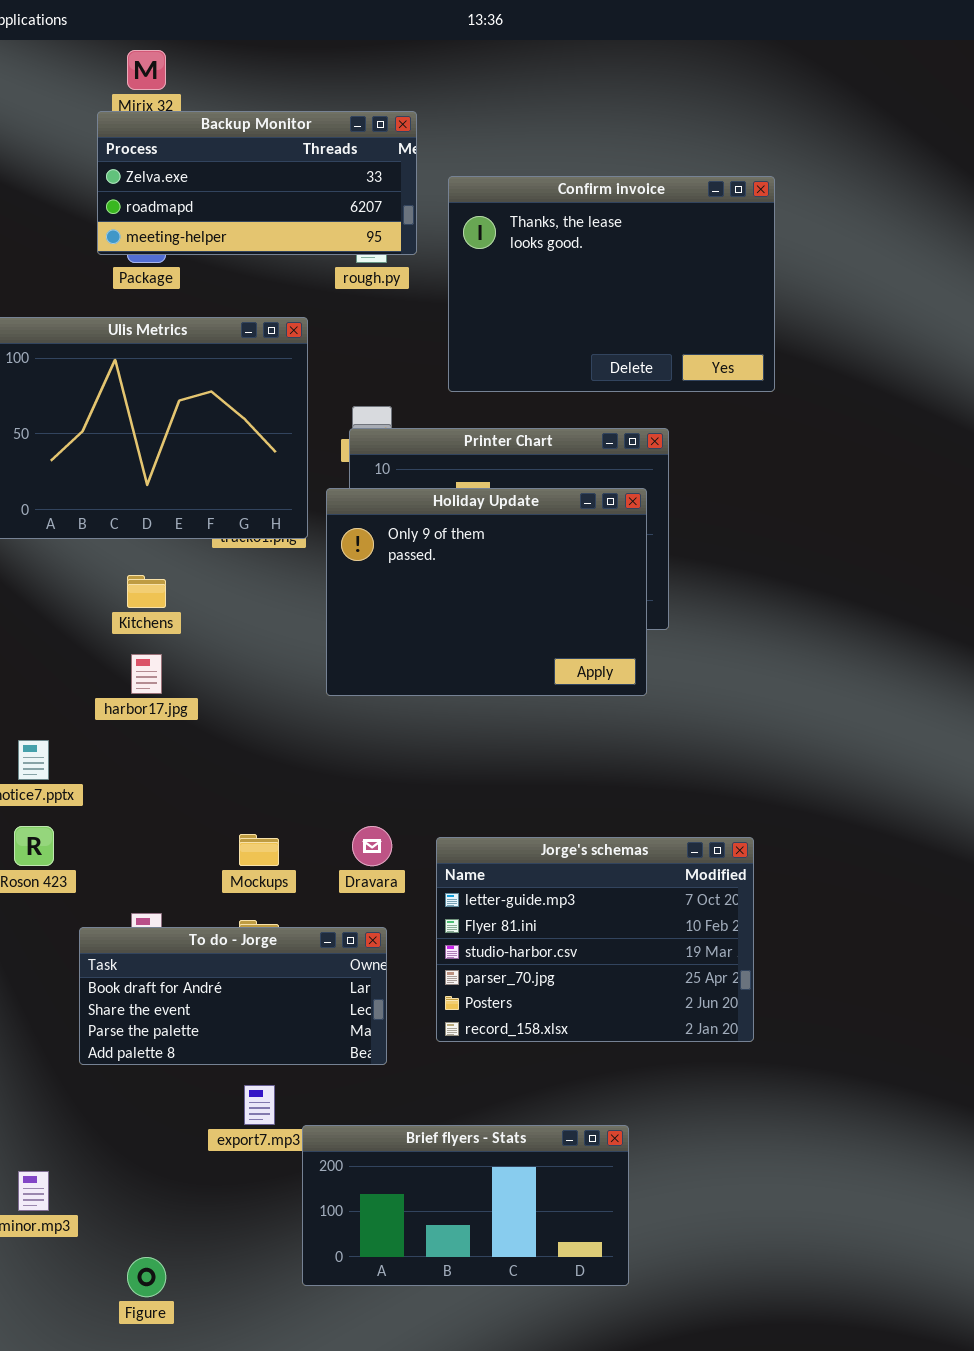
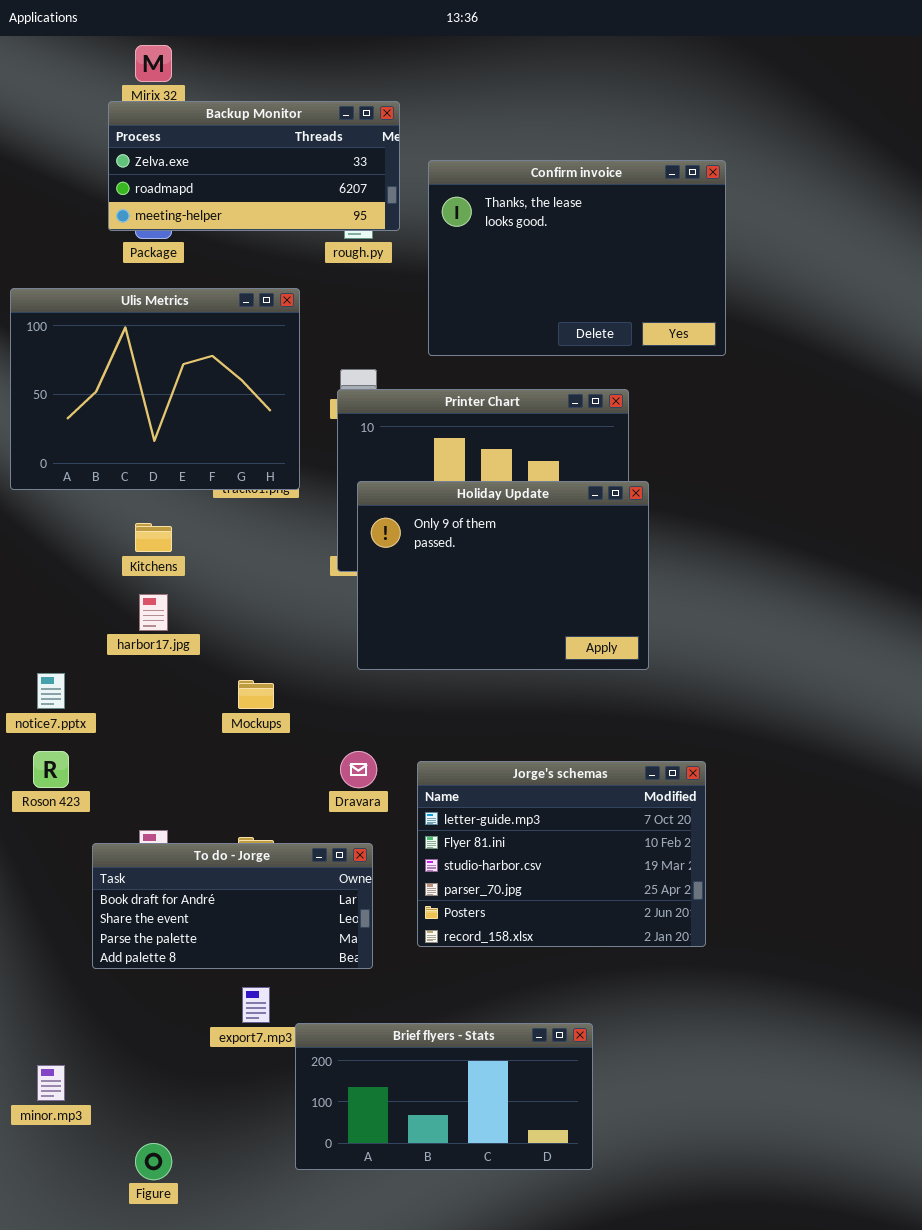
Holiday Update: [326,488,647,696] -> [357,481,649,670], moved
Mockups: [239,834,279,866] -> [238,680,274,709], moved

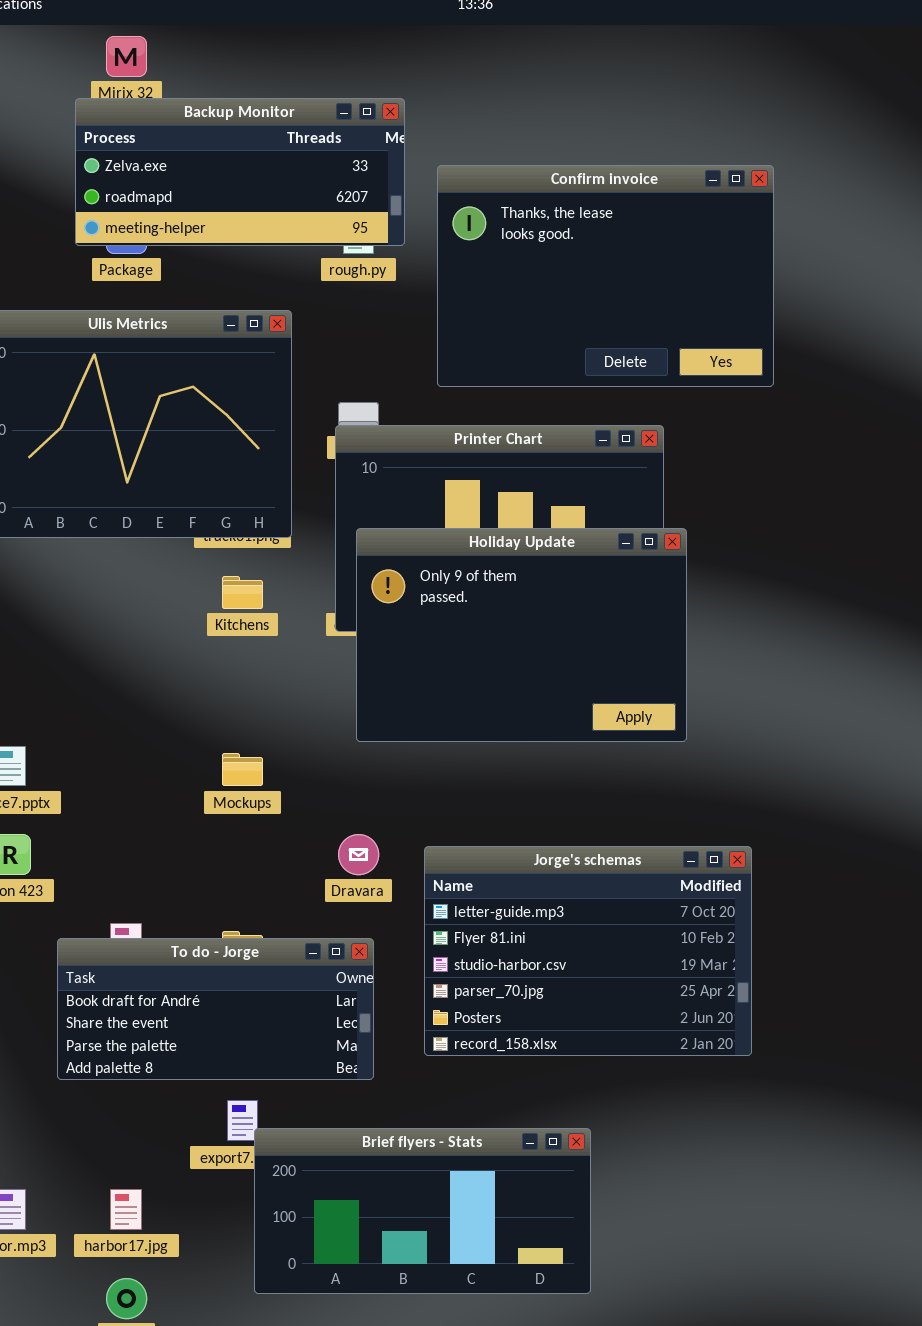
Kitchens: [135,523,172,552] -> [222,576,263,609], moved
harbor17.jpg: [139,594,168,631] -> [110,1189,142,1230], moved
Brief flyers - Stats: [295,1023,593,1170] -> [254,1128,591,1294], moved

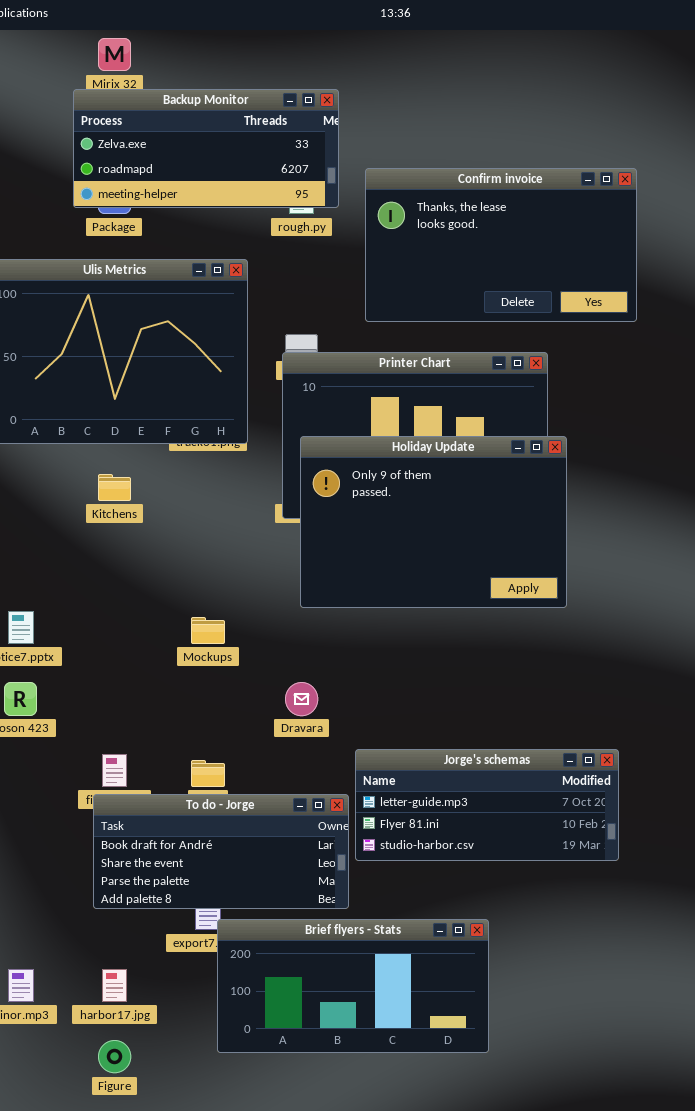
Confirm invoice: [437,165,774,387] -> [365,168,637,322], resized
Kitchens: [222,576,263,609] -> [98,474,131,501], moved
Jorge's schemas: [424,846,752,1056] -> [355,749,619,861], resized
To do - Jorge: [57,938,374,1080] -> [93,794,349,909], moved

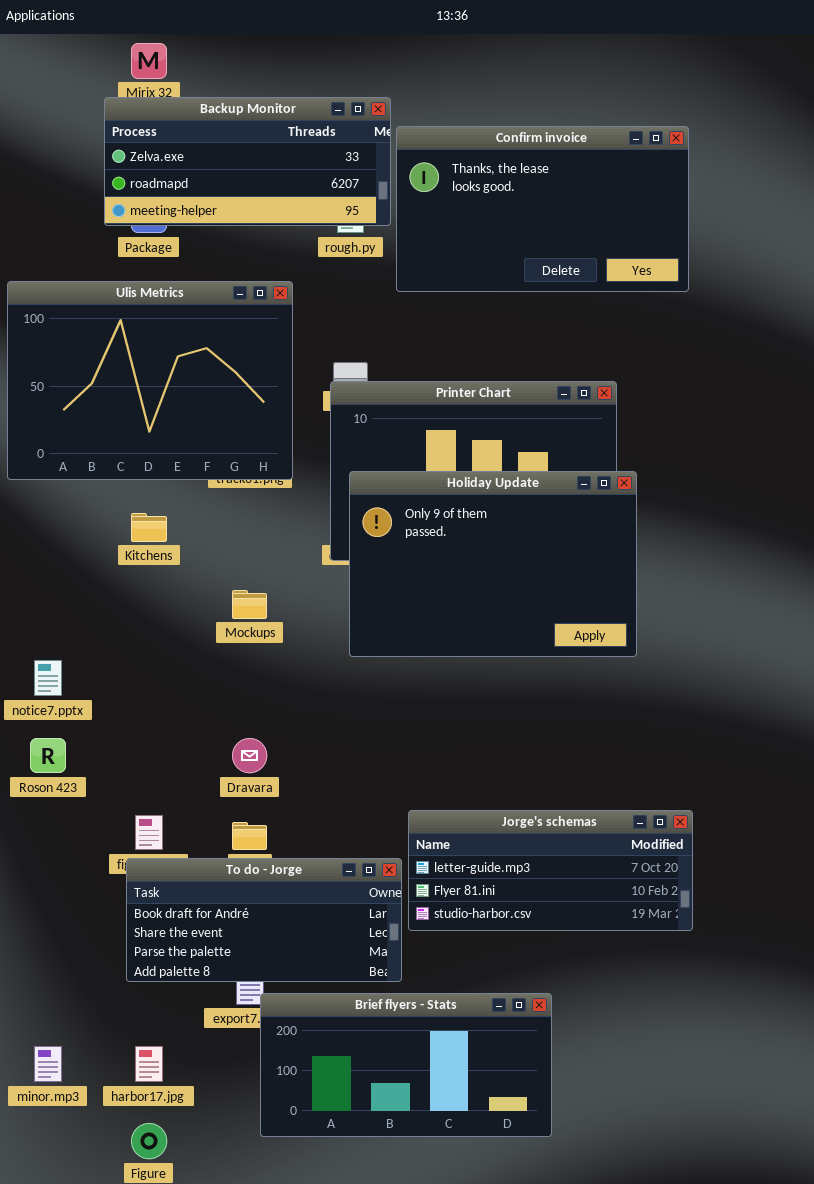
Confirm invoice: [365,168,637,322] -> [396,126,689,292], moved
Mockups: [191,617,225,644] -> [232,590,267,619], moved
Dravara: [285,682,318,716] -> [232,738,267,773], moved

